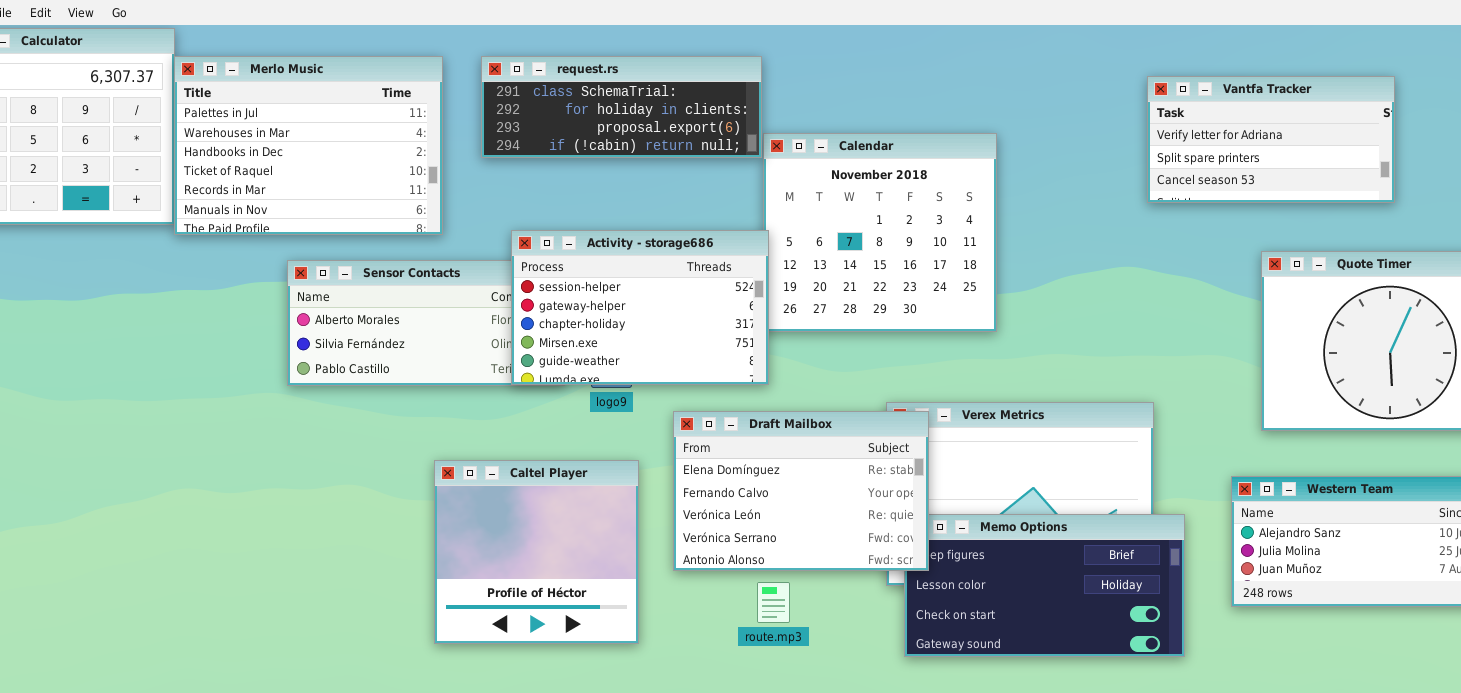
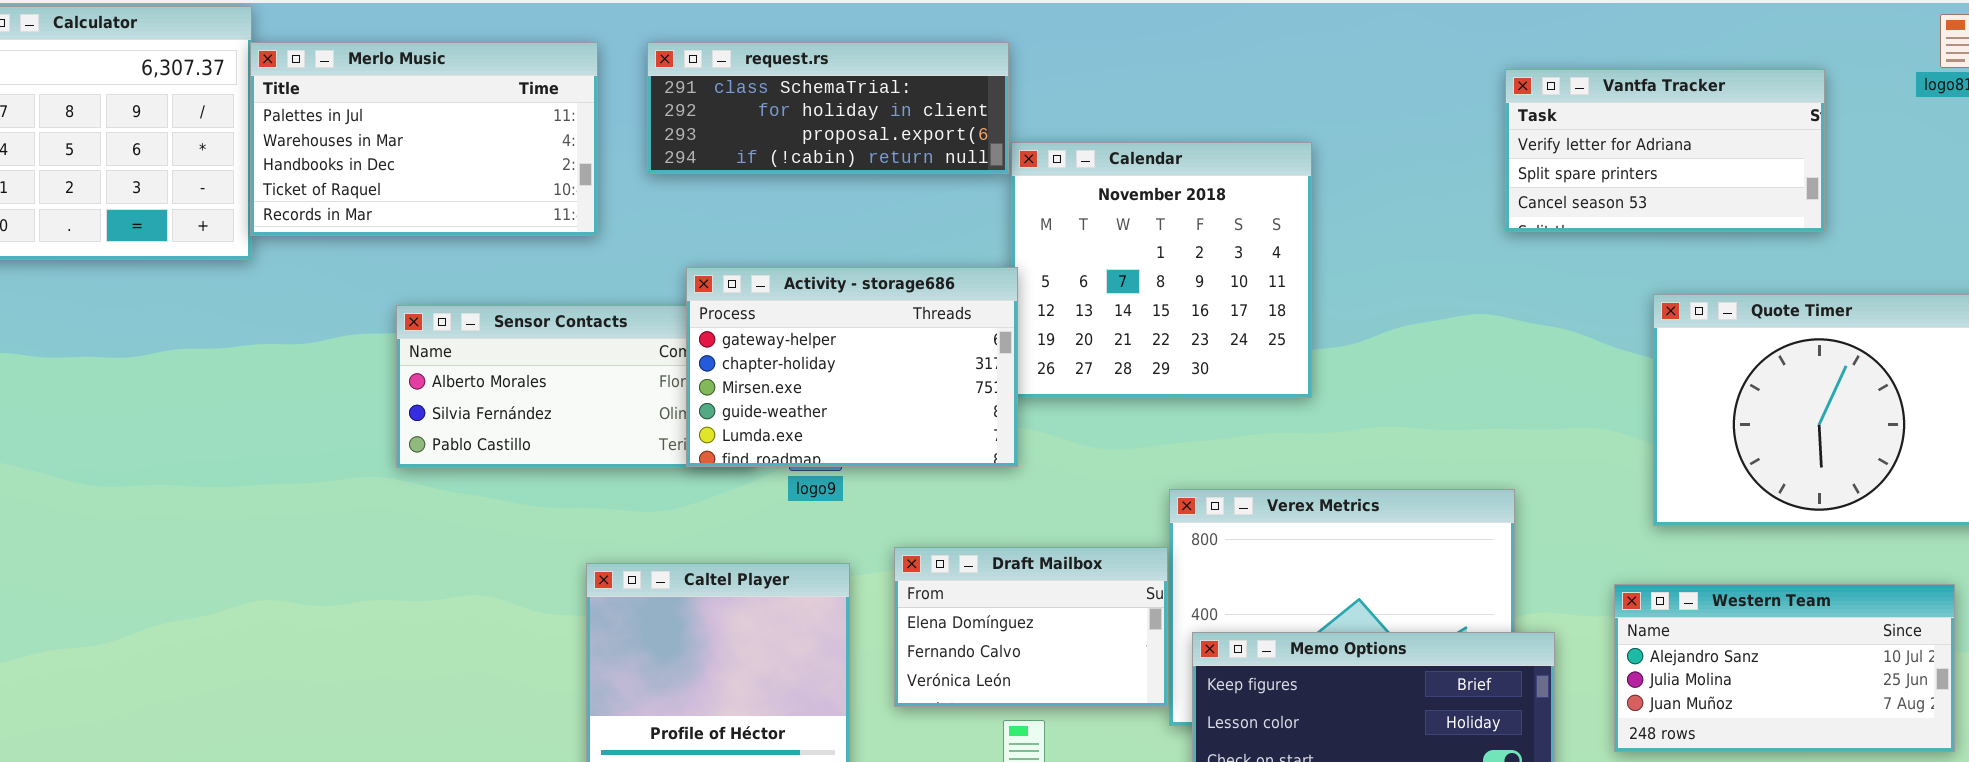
Merlo Music: [174,56,443,235] -> [250,42,598,236], resized
Activity - storage686: [511,230,769,385] -> [686,267,1018,467], scrolled down 1 row
Draft Mailbox: [673,411,929,571] -> [894,547,1168,707], resized

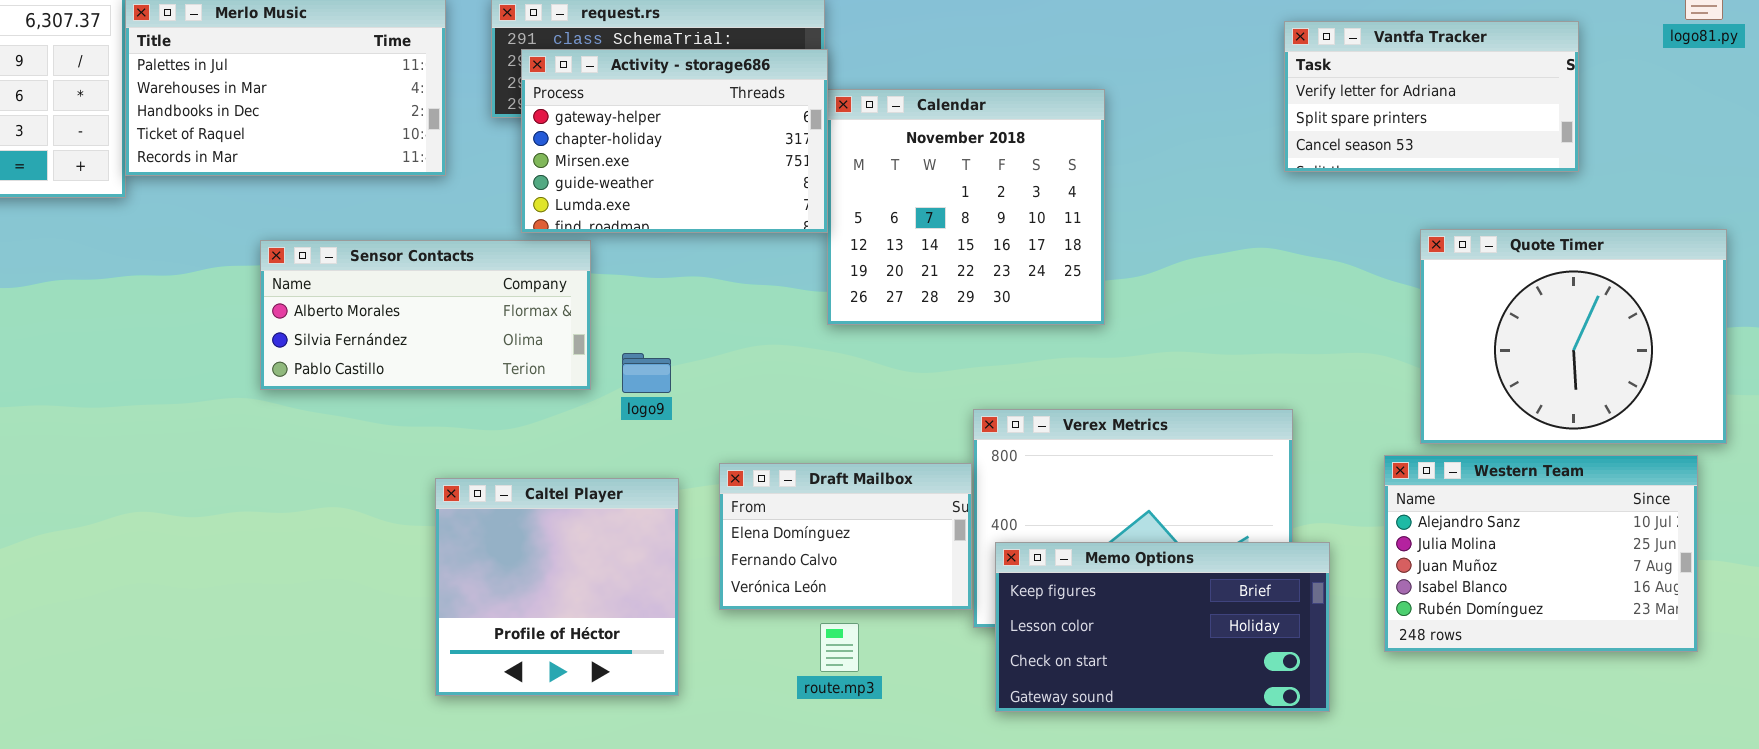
Activity - storage686: [686,267,1018,467] -> [521,49,828,233], moved
Western Team: [1614,584,1955,752] -> [1384,455,1698,652], resized

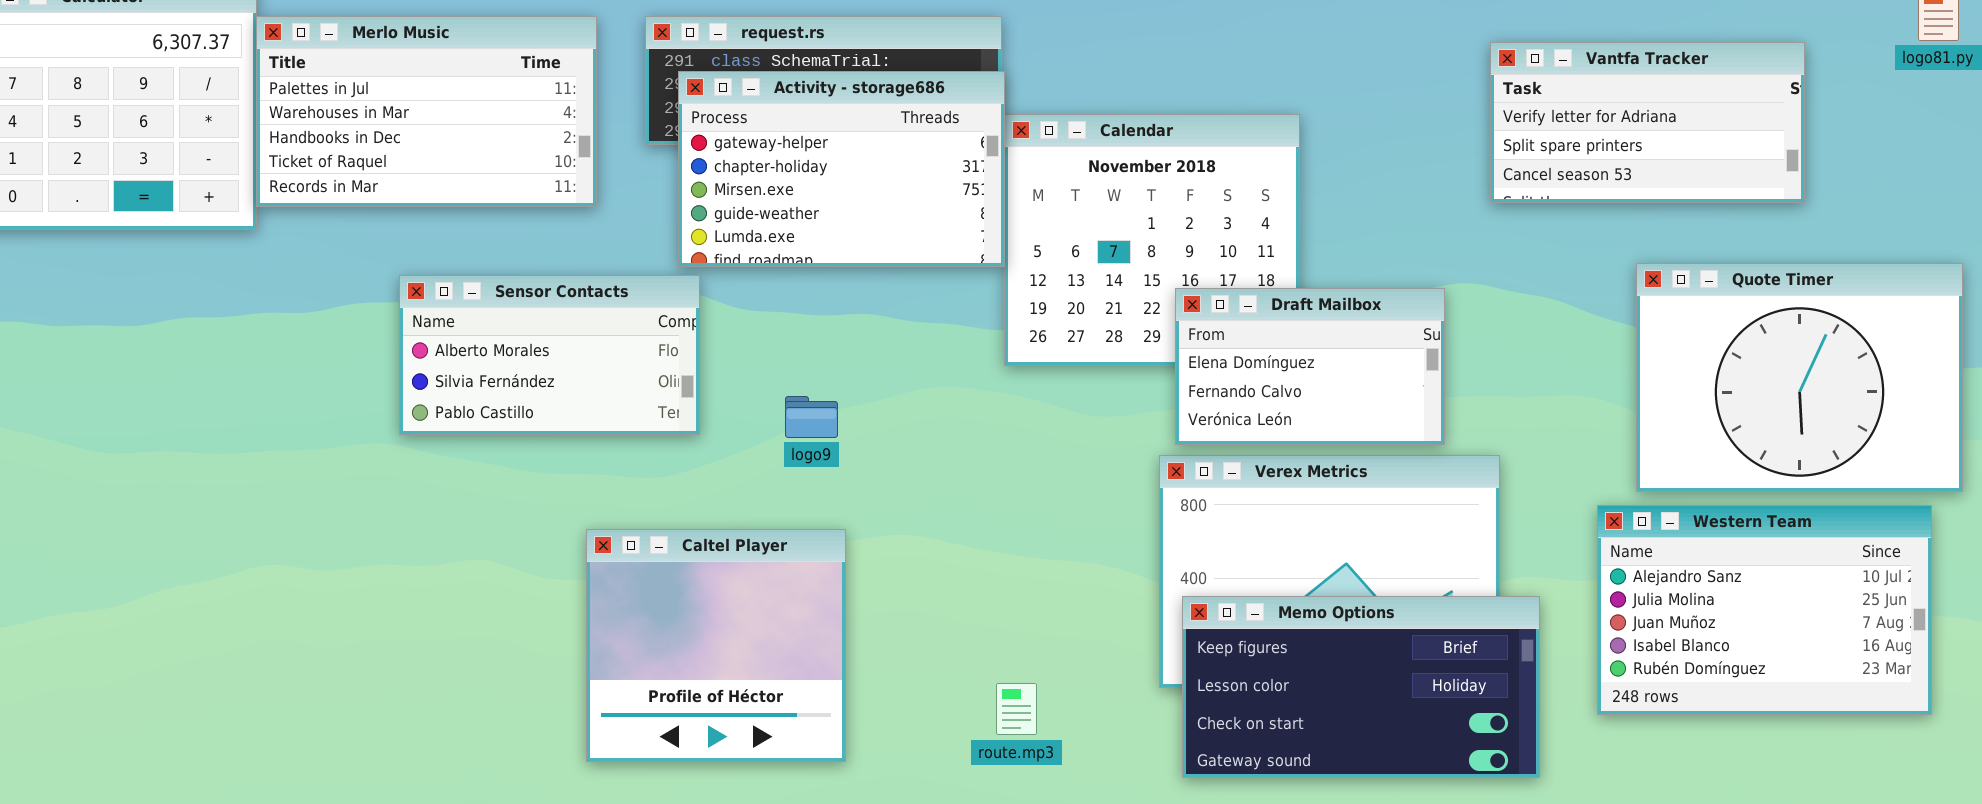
Sensor Contacts: [260,240,591,390] -> [399,275,700,435], resized
Draft Mailbox: [719,463,972,610] -> [1175,288,1445,445], moved

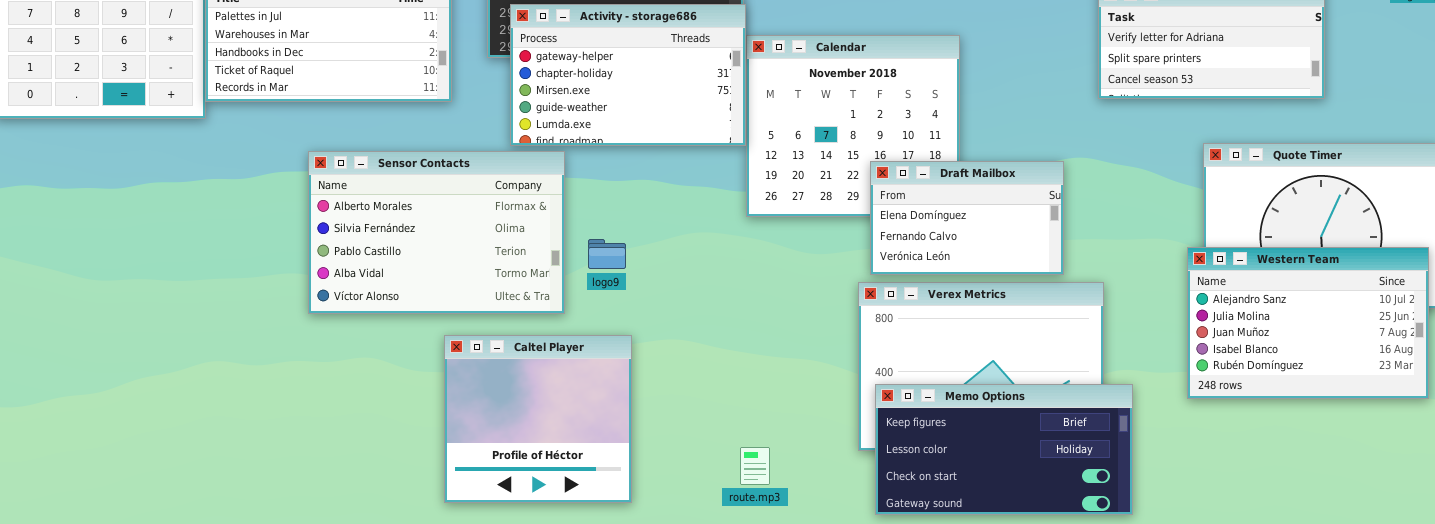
Sensor Contacts: [399,275,700,435] -> [308,151,565,314], resized
Western Team: [1597,505,1932,715] -> [1187,247,1429,399], moved

